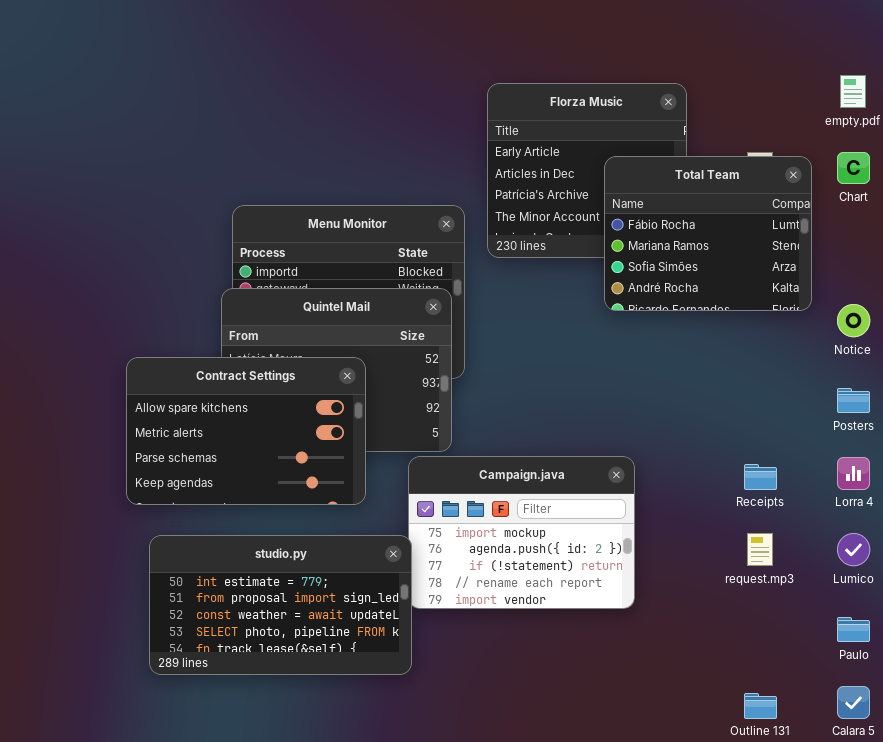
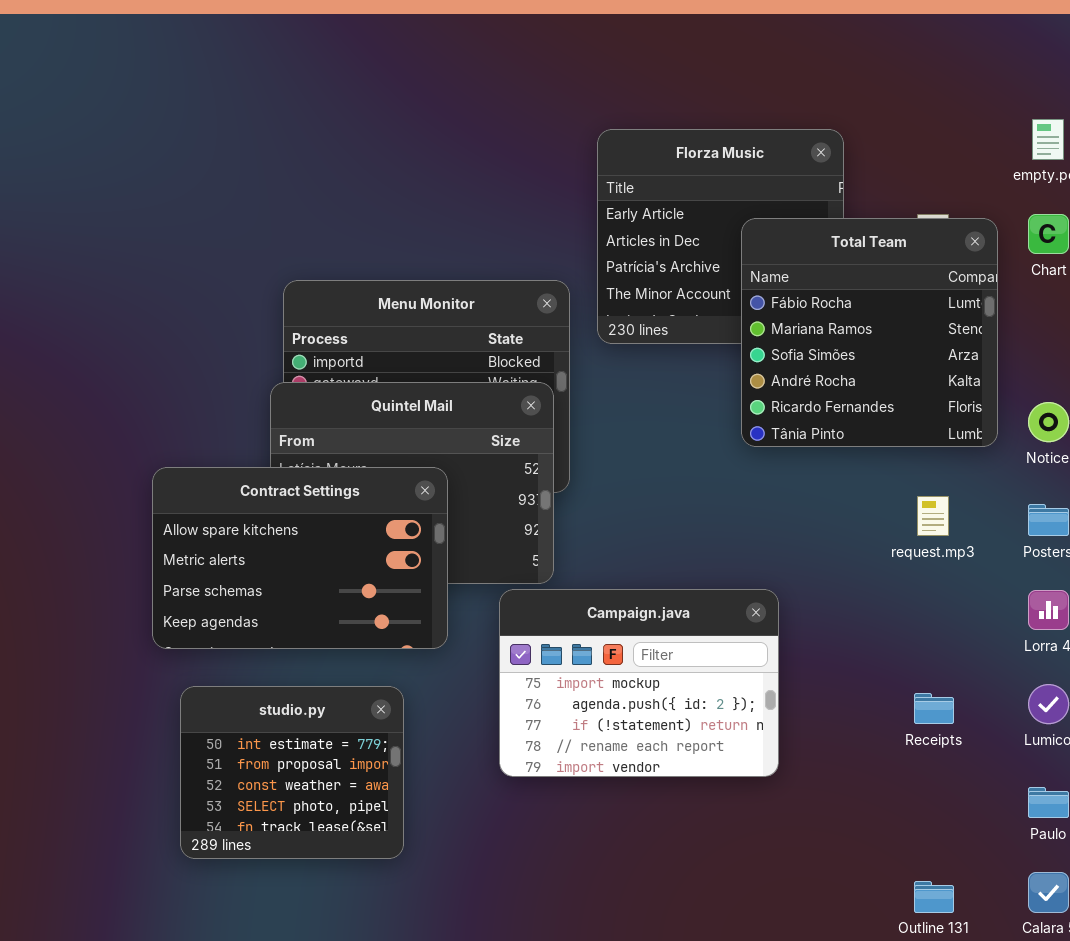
Total Team: [604,156,812,311] -> [741,218,998,447], resized
Receipts: [744,464,777,490] -> [914,693,954,724], moved
request.mp3: [747,533,773,566] -> [917,496,949,536], moved
studio.py: [149,535,412,675] -> [180,686,404,859], resized

